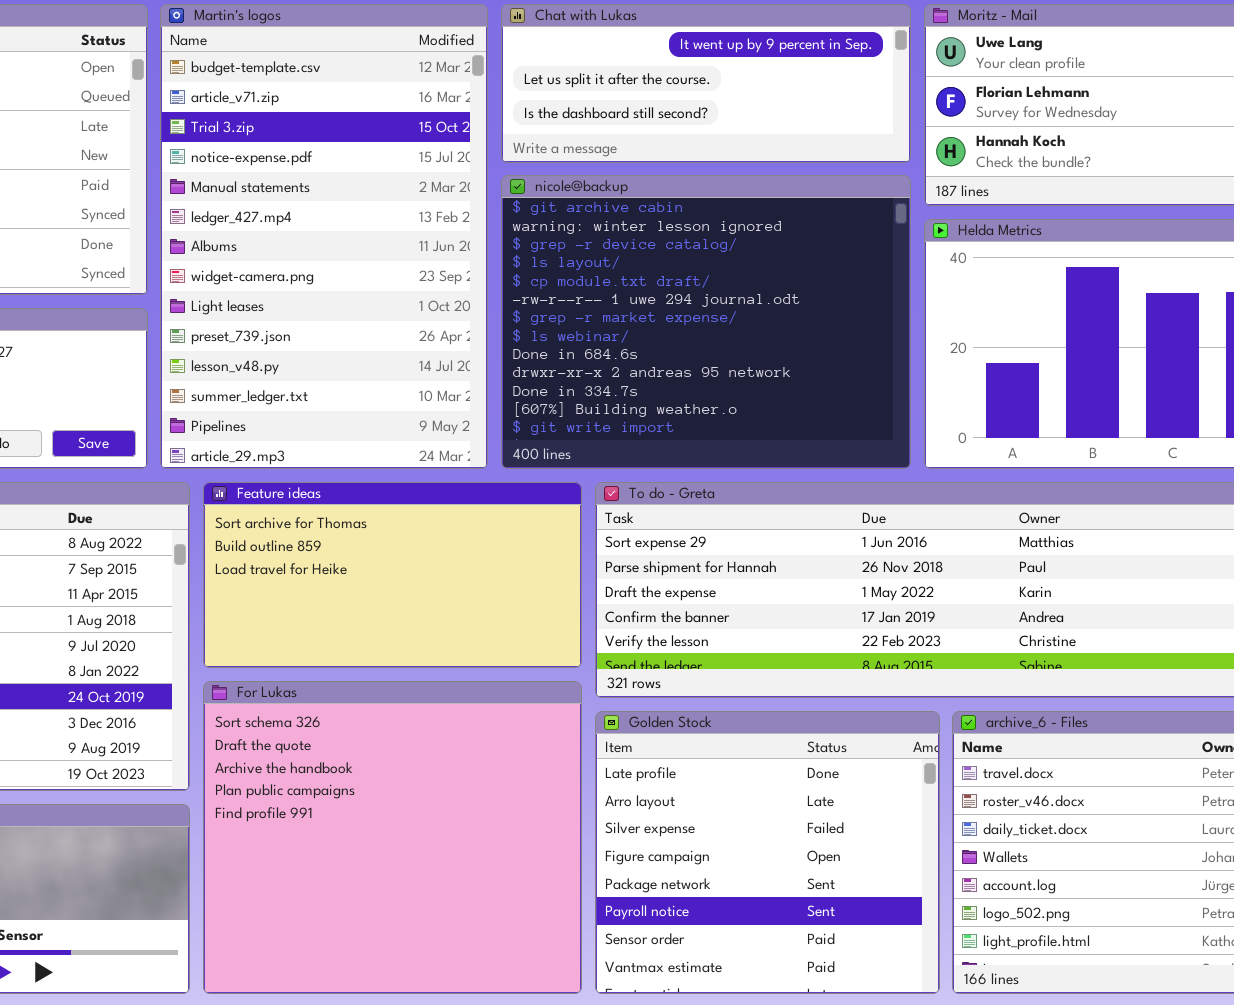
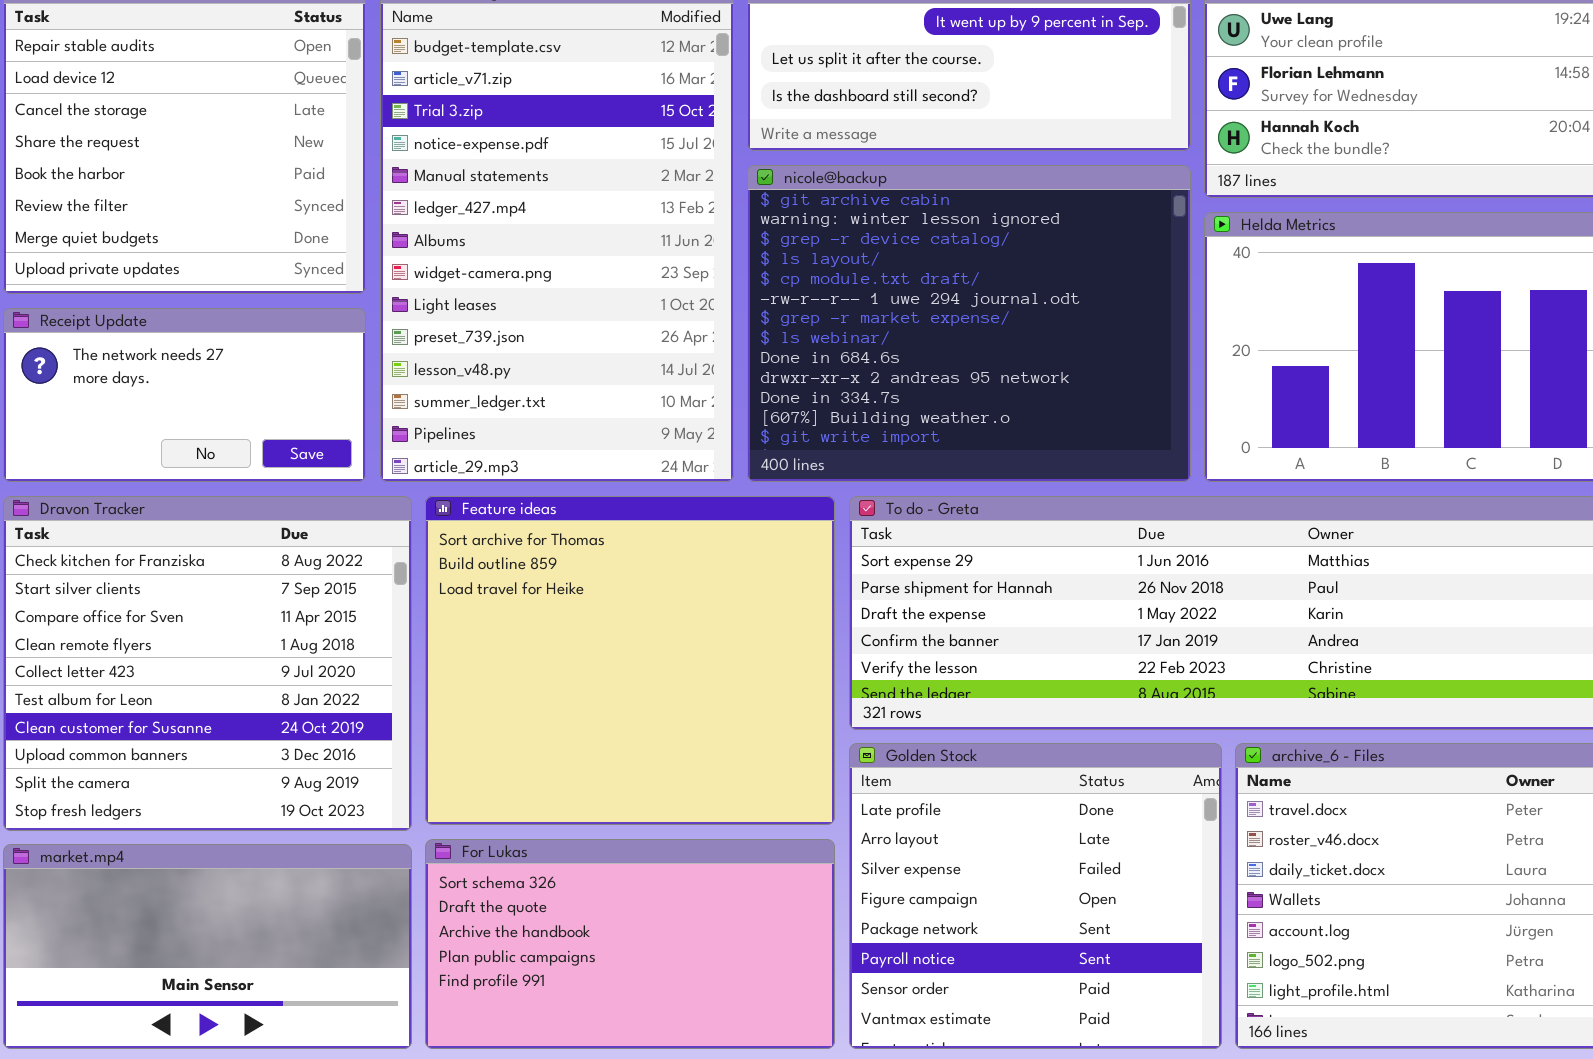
Feature ideas: [203,482,582,668] -> [425,496,835,825], resized
For Lukas: [203,681,582,994] -> [425,839,835,1049], resized

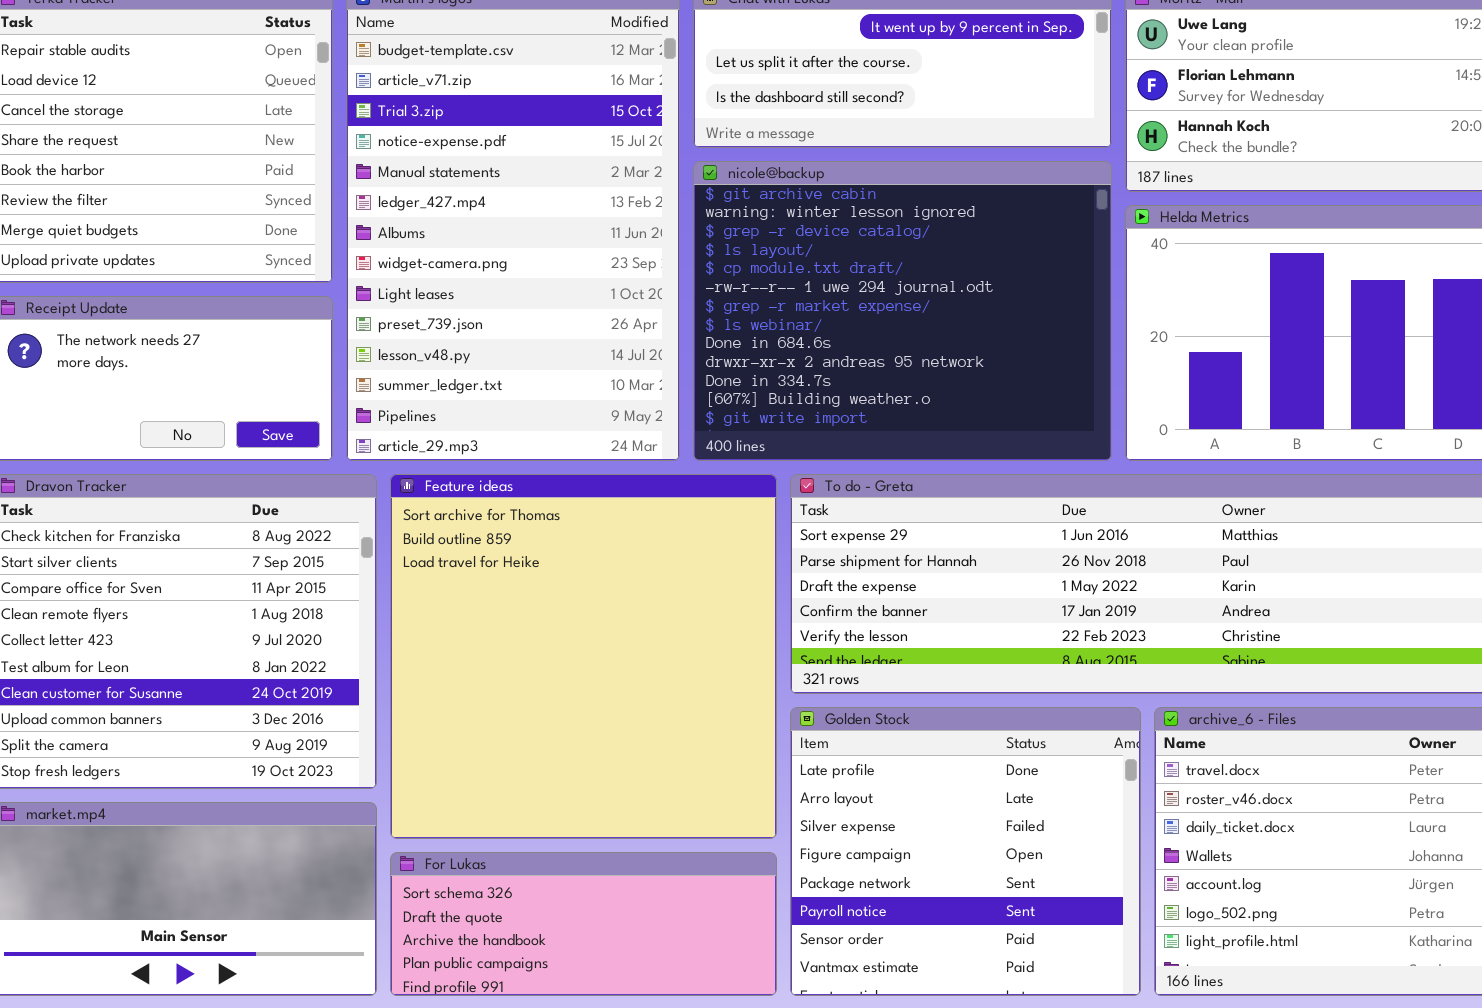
Feature ideas: [425,496,835,825] -> [390,474,777,839], resized
For Lukas: [425,839,835,1049] -> [390,852,777,996], resized

